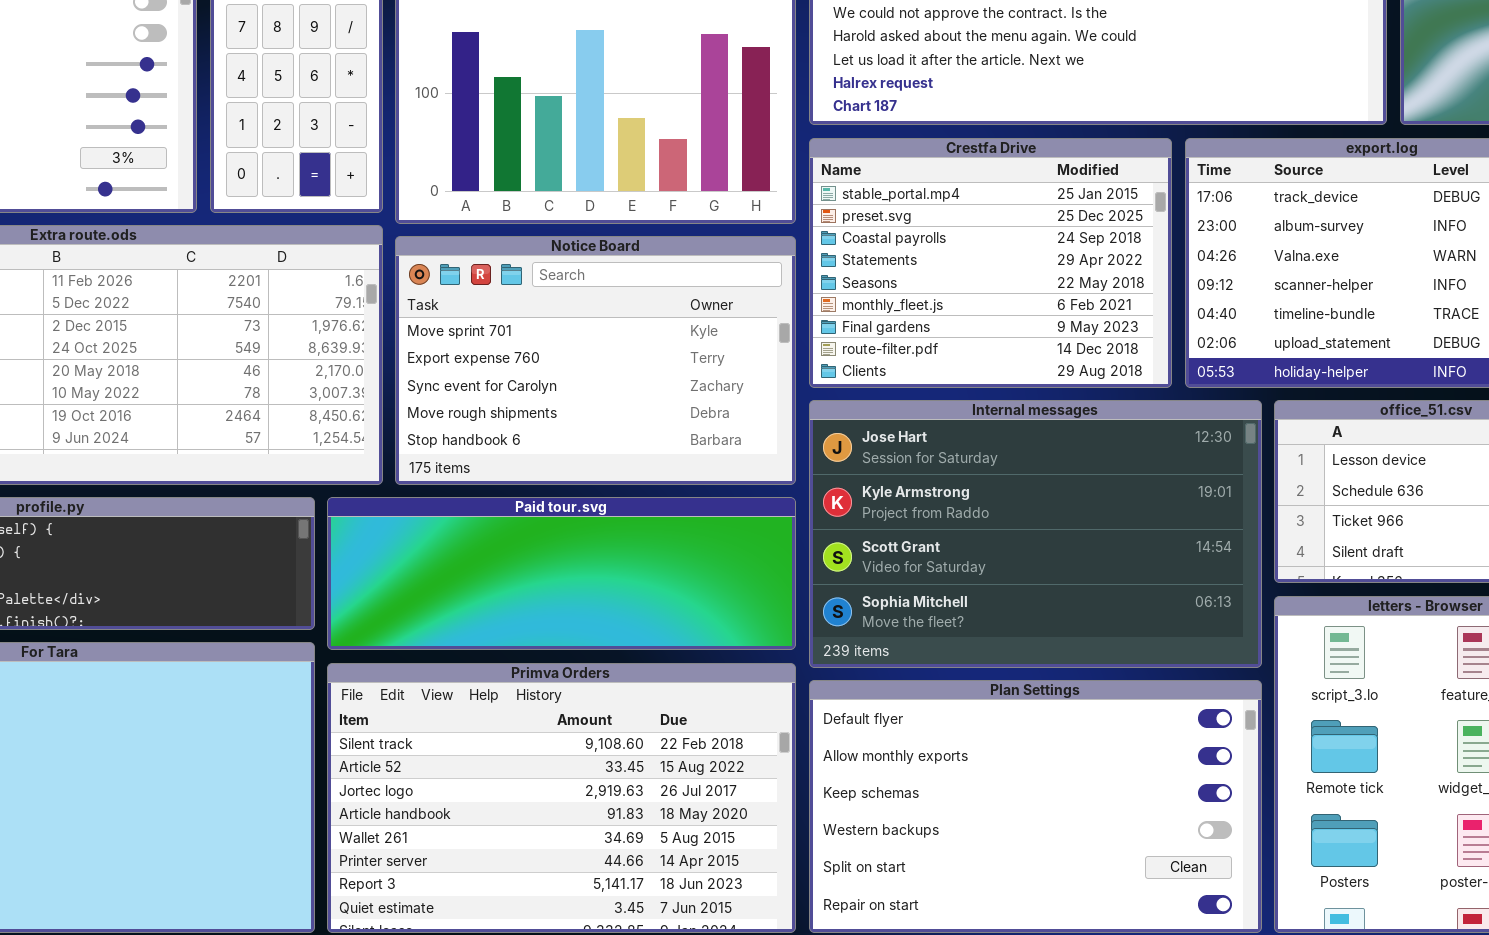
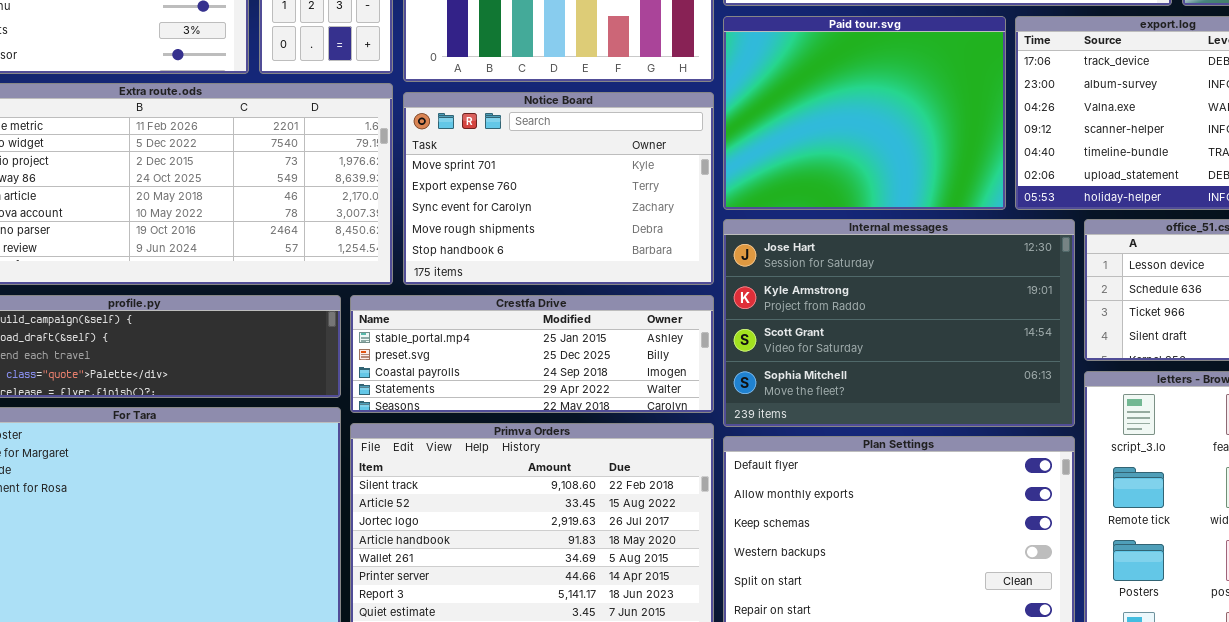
Crestfa Drive: [809,138,1172,388] -> [350,295,714,413], moved, resized
Paid tour.svg: [327,497,796,650] -> [723,16,1006,210], moved, resized

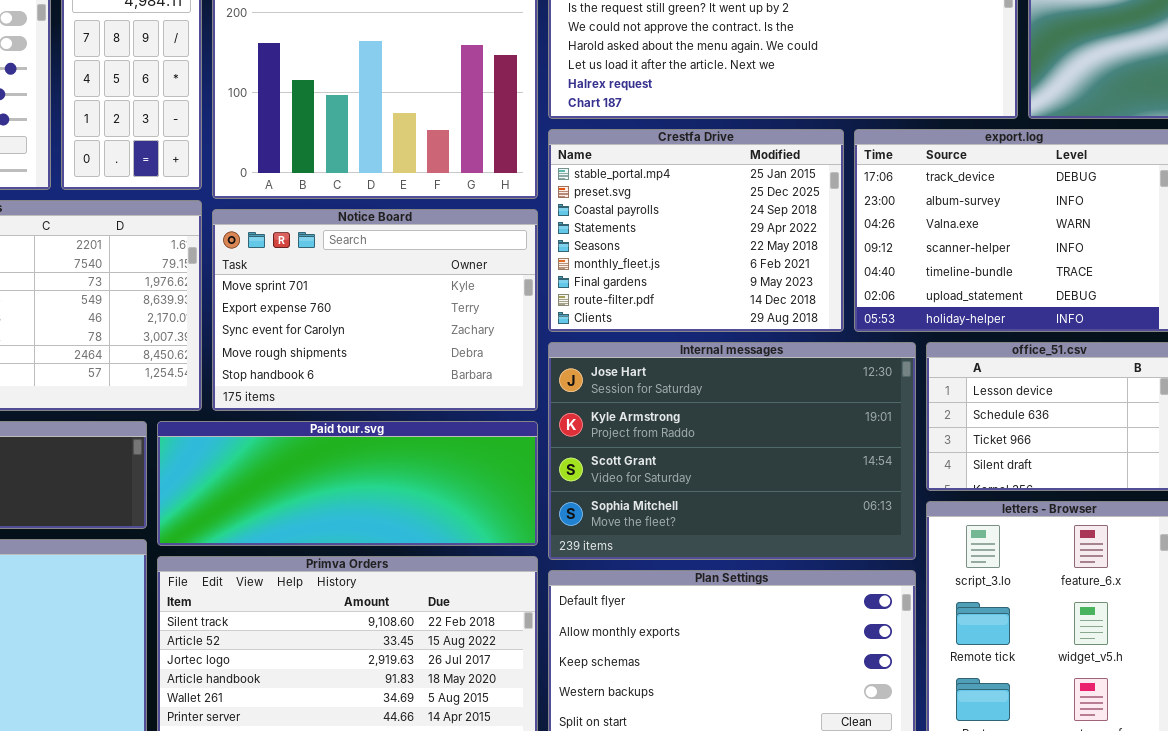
Paid tour.svg: [723,16,1006,210] -> [157,421,538,546], moved, resized
Crestfa Drive: [350,295,714,413] -> [548,129,844,332], moved, resized

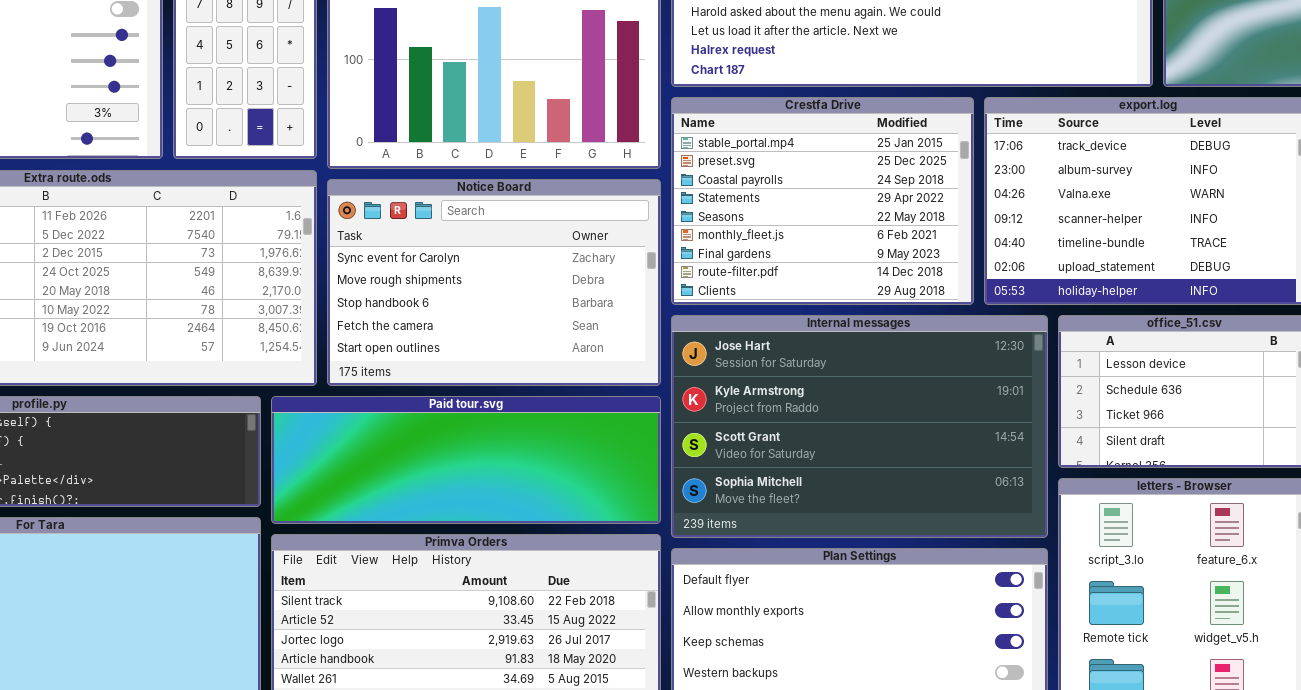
Notice Board: [212,209,538,411] -> [327,179,661,386], scrolled down 2 rows

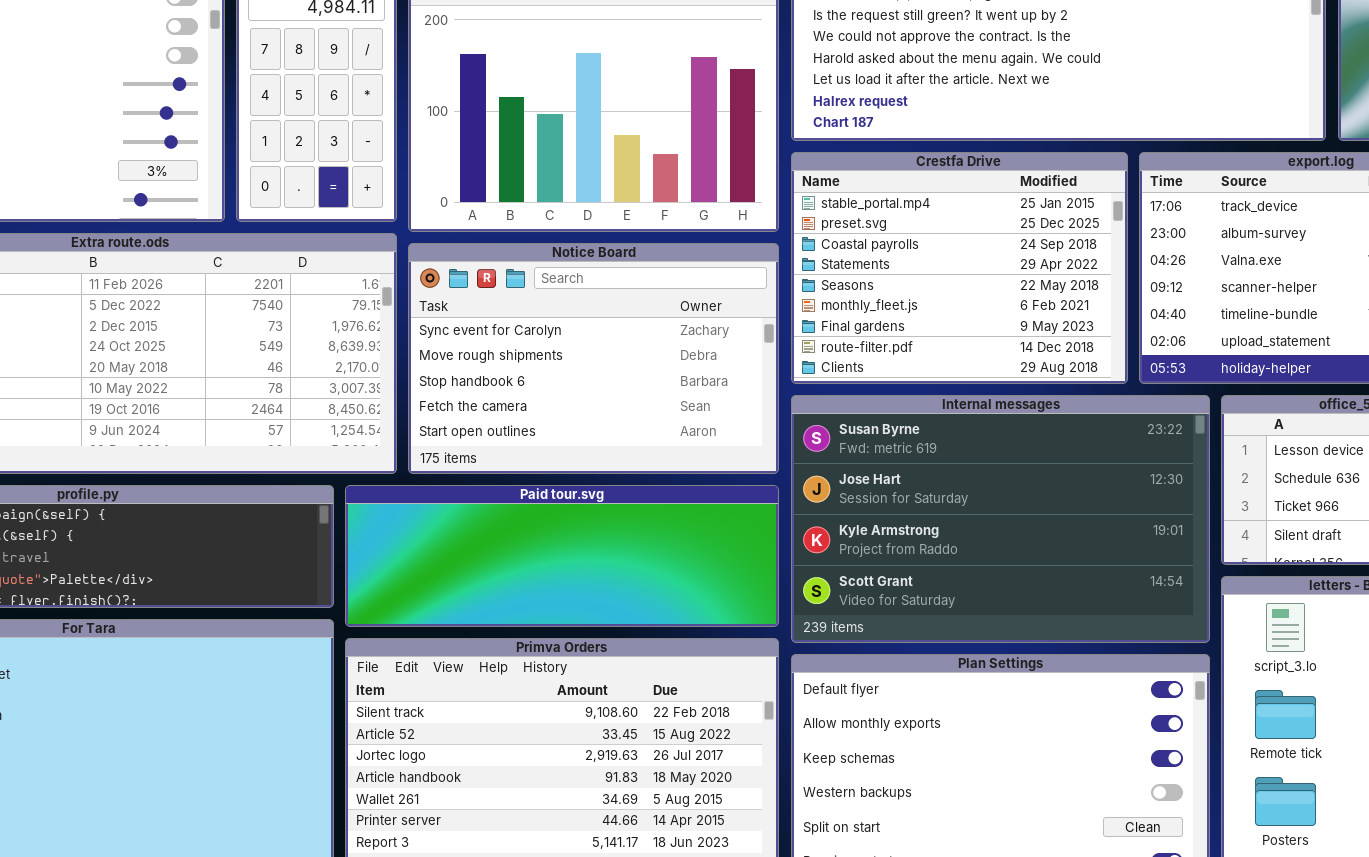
Internal messages: [671,315,1048,538] -> [791,395,1210,643], scrolled up 1 row

